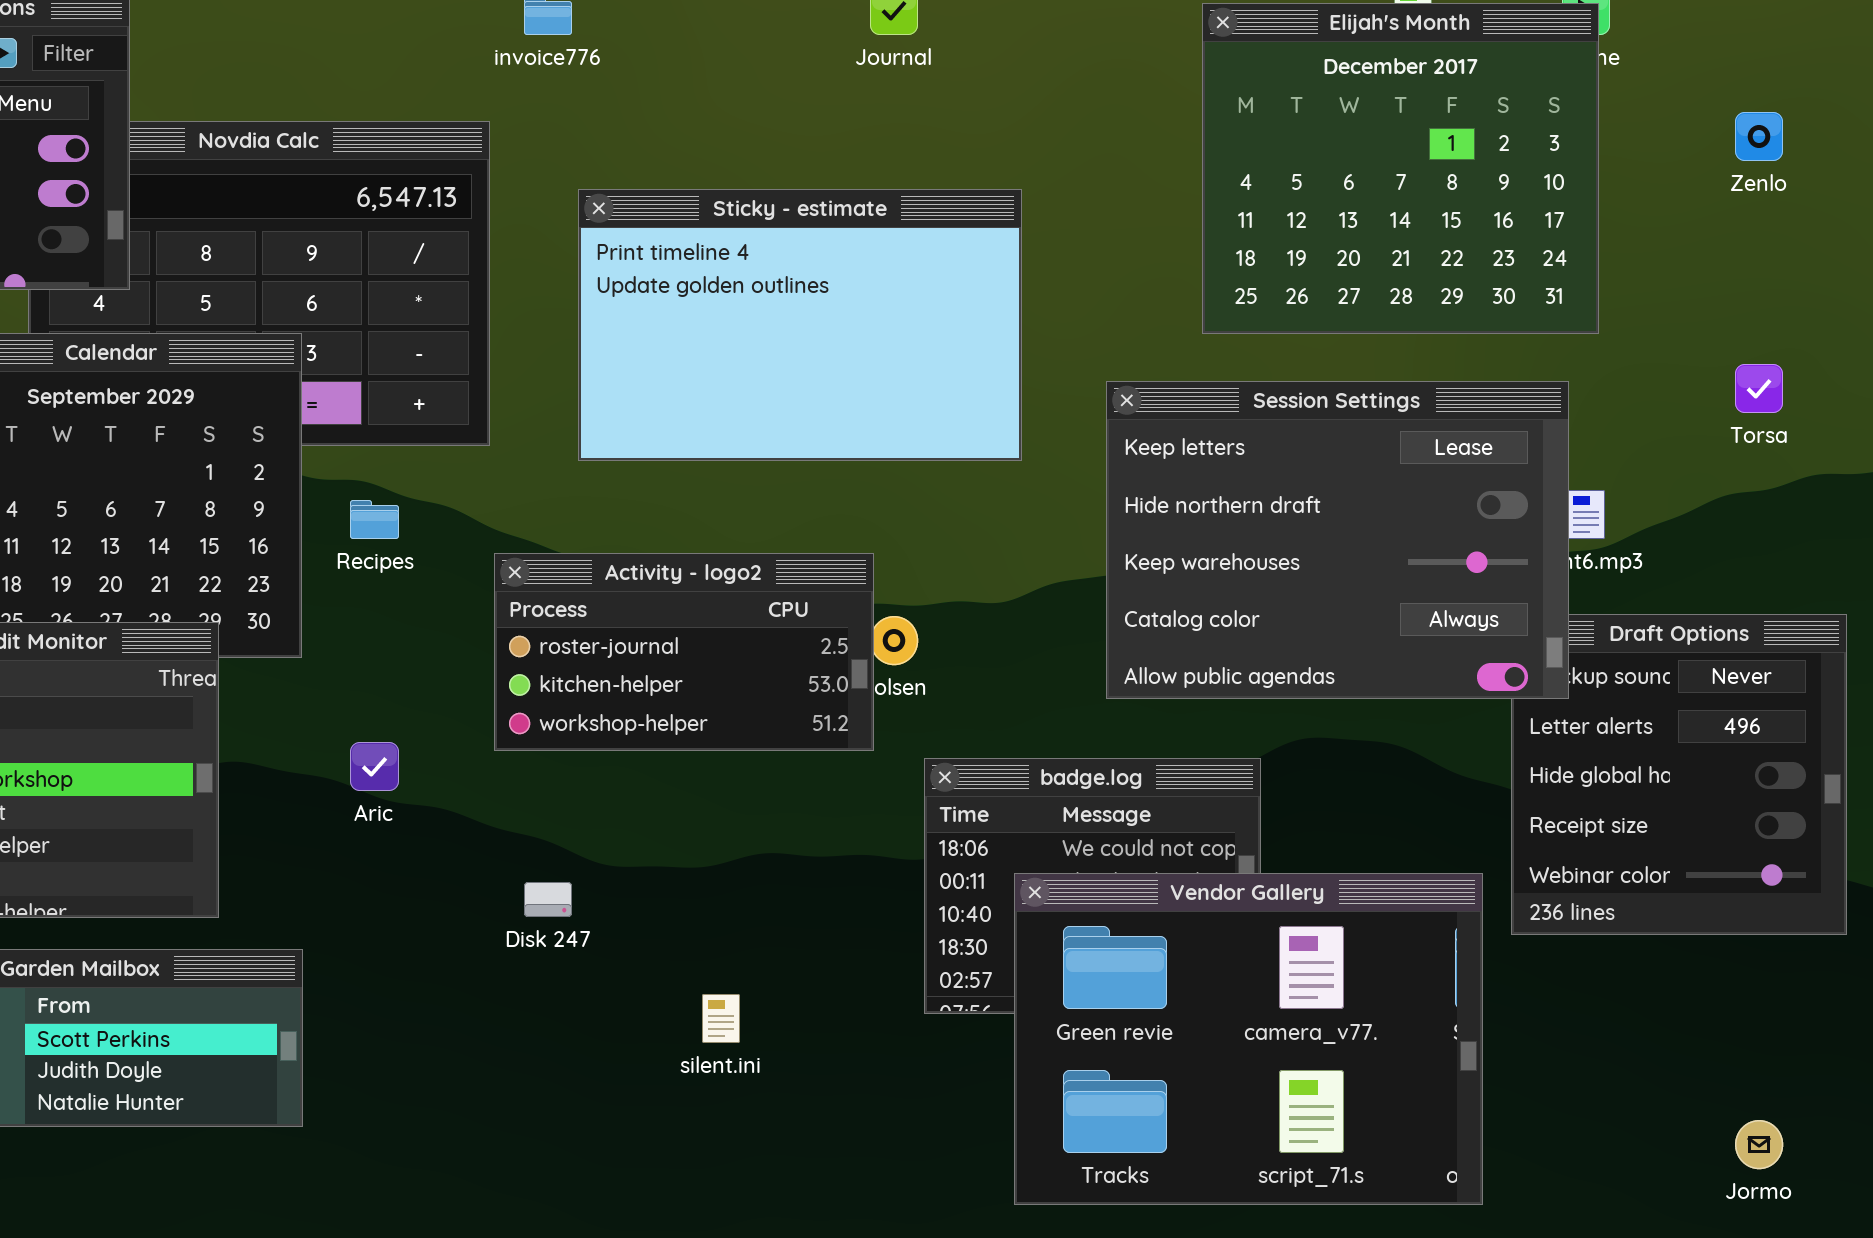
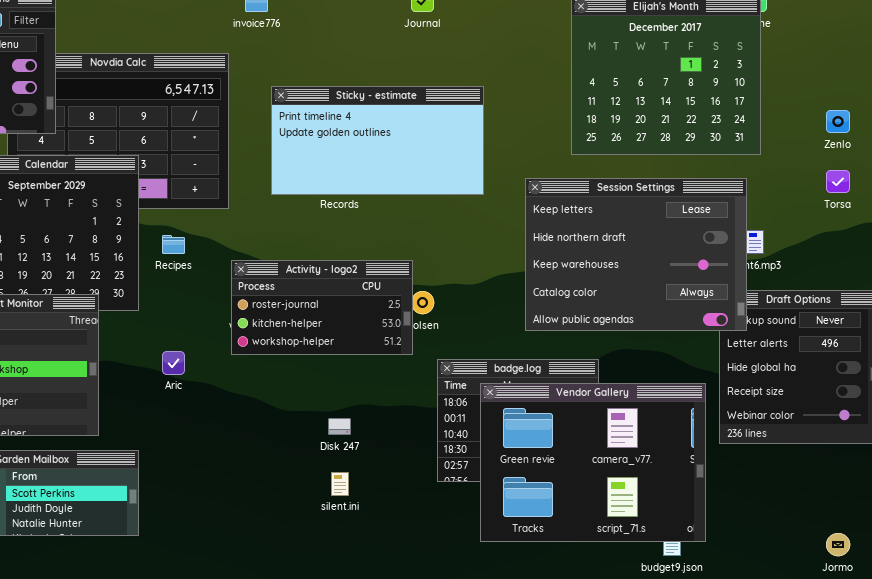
Zenlo: [1735,112,1783,161] -> [826,110,850,133], moved
Sticky - estimate: [578,189,1022,461] -> [271,86,484,195], resized
Vendor Gallery: [1014,873,1483,1205] -> [480,383,706,542], moved
Disk 247: [524,882,572,917] -> [328,418,351,435], moved

